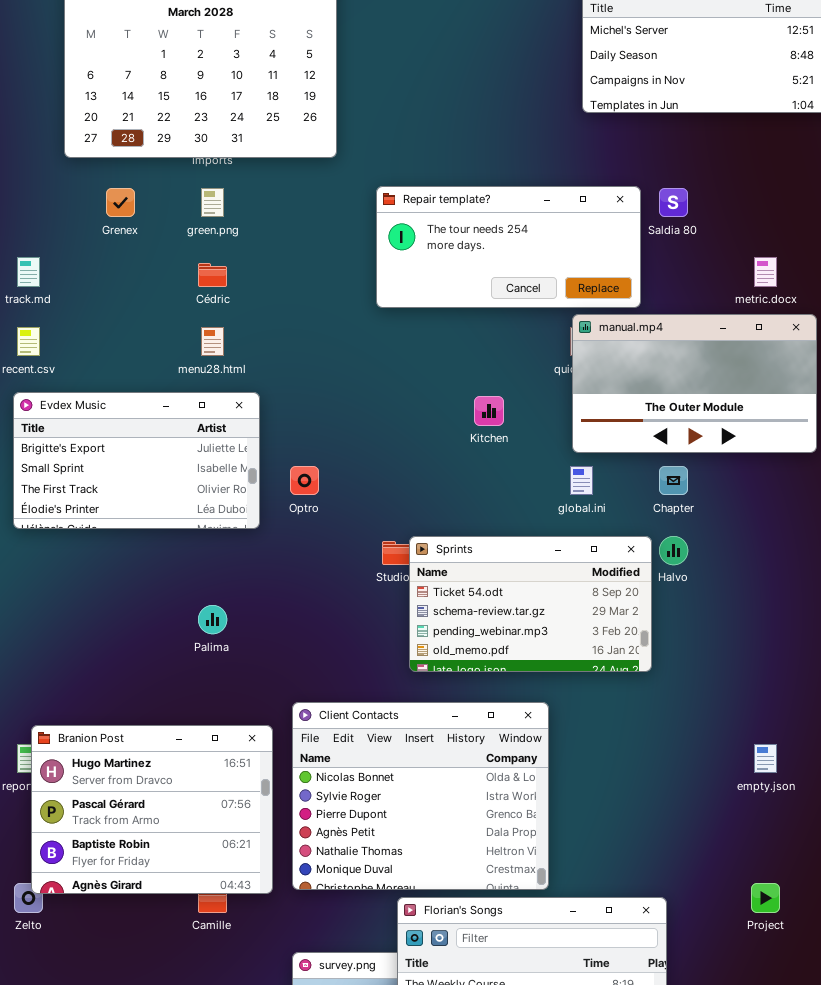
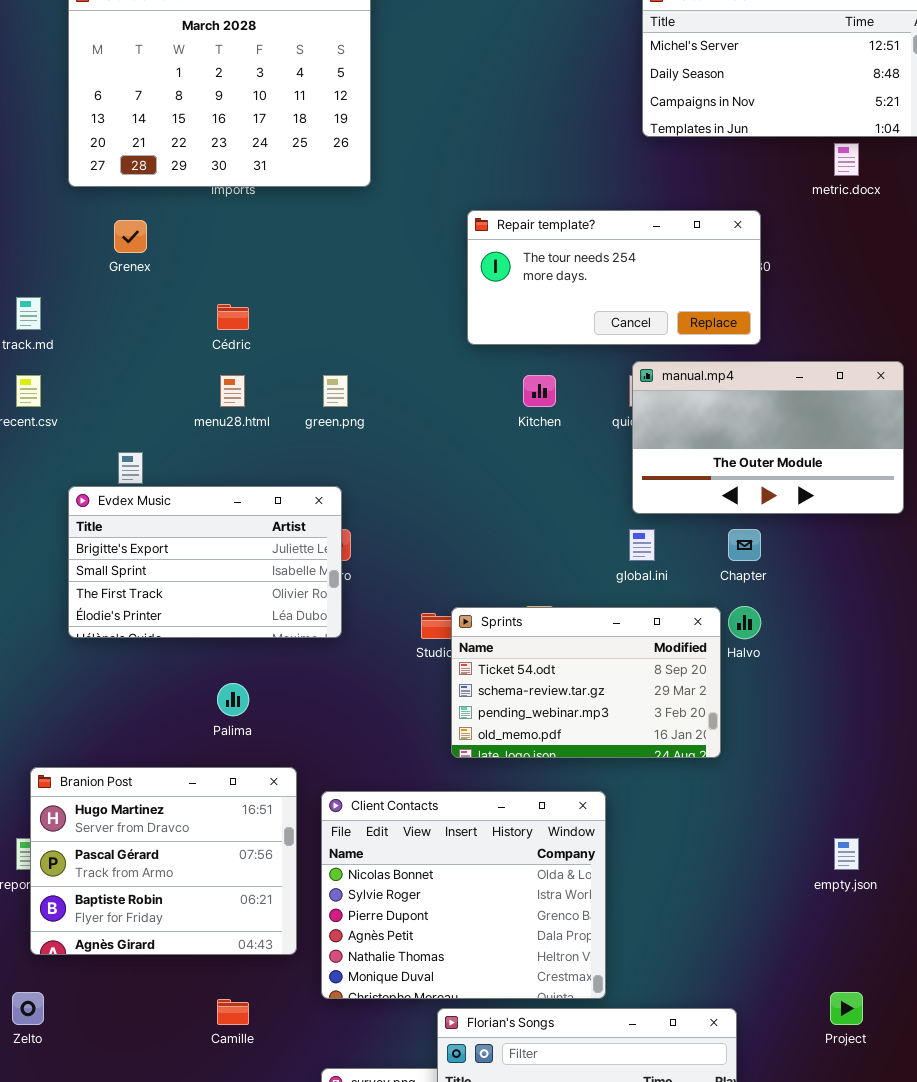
Repair template?: [376,186,641,308] -> [467,210,761,345], moved
green.png: [201,188,224,217] -> [323,375,348,407], moved
metric.docx: [754,257,777,287] -> [834,143,859,176], moved
Evdex Music: [13,392,260,529] -> [68,486,342,638], moved
Kitchen: [474,396,504,426] -> [523,375,556,407], moved
Branion Post: [31,725,273,894] -> [30,767,297,955], moved

